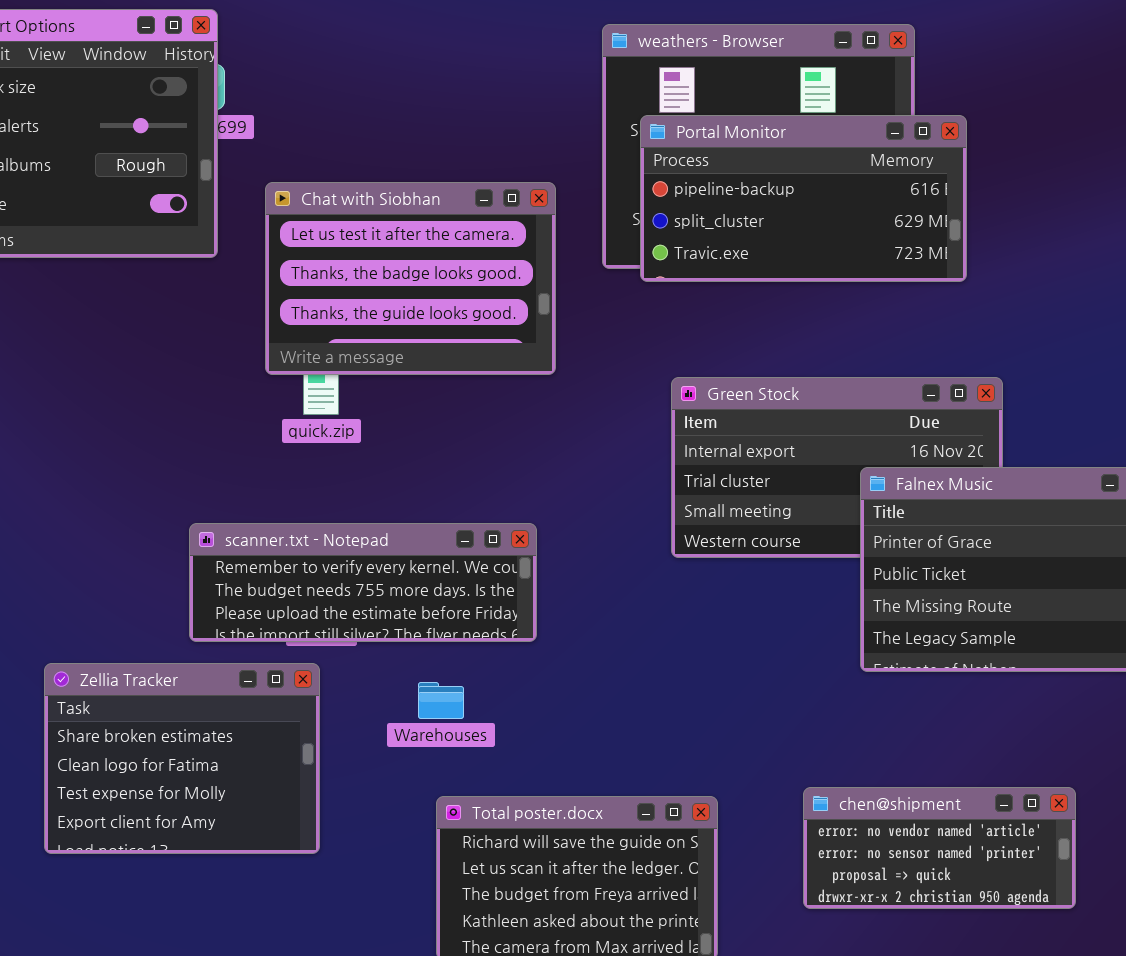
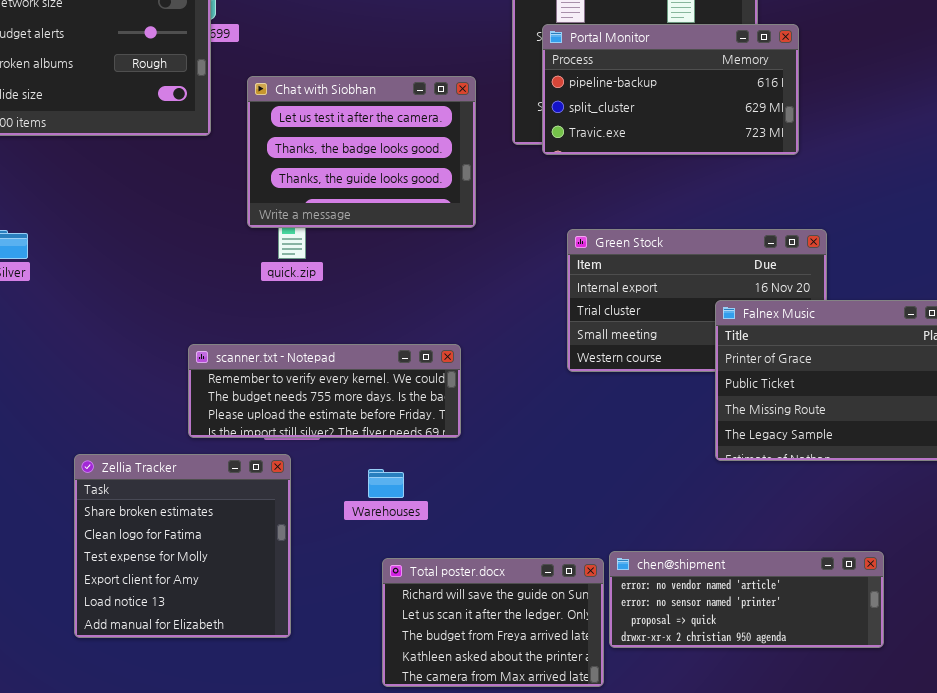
Zellia Tracker: [44,663,320,854] -> [74,454,291,638], resized
chen@shipment: [803,787,1076,909] -> [609,551,884,648], resized

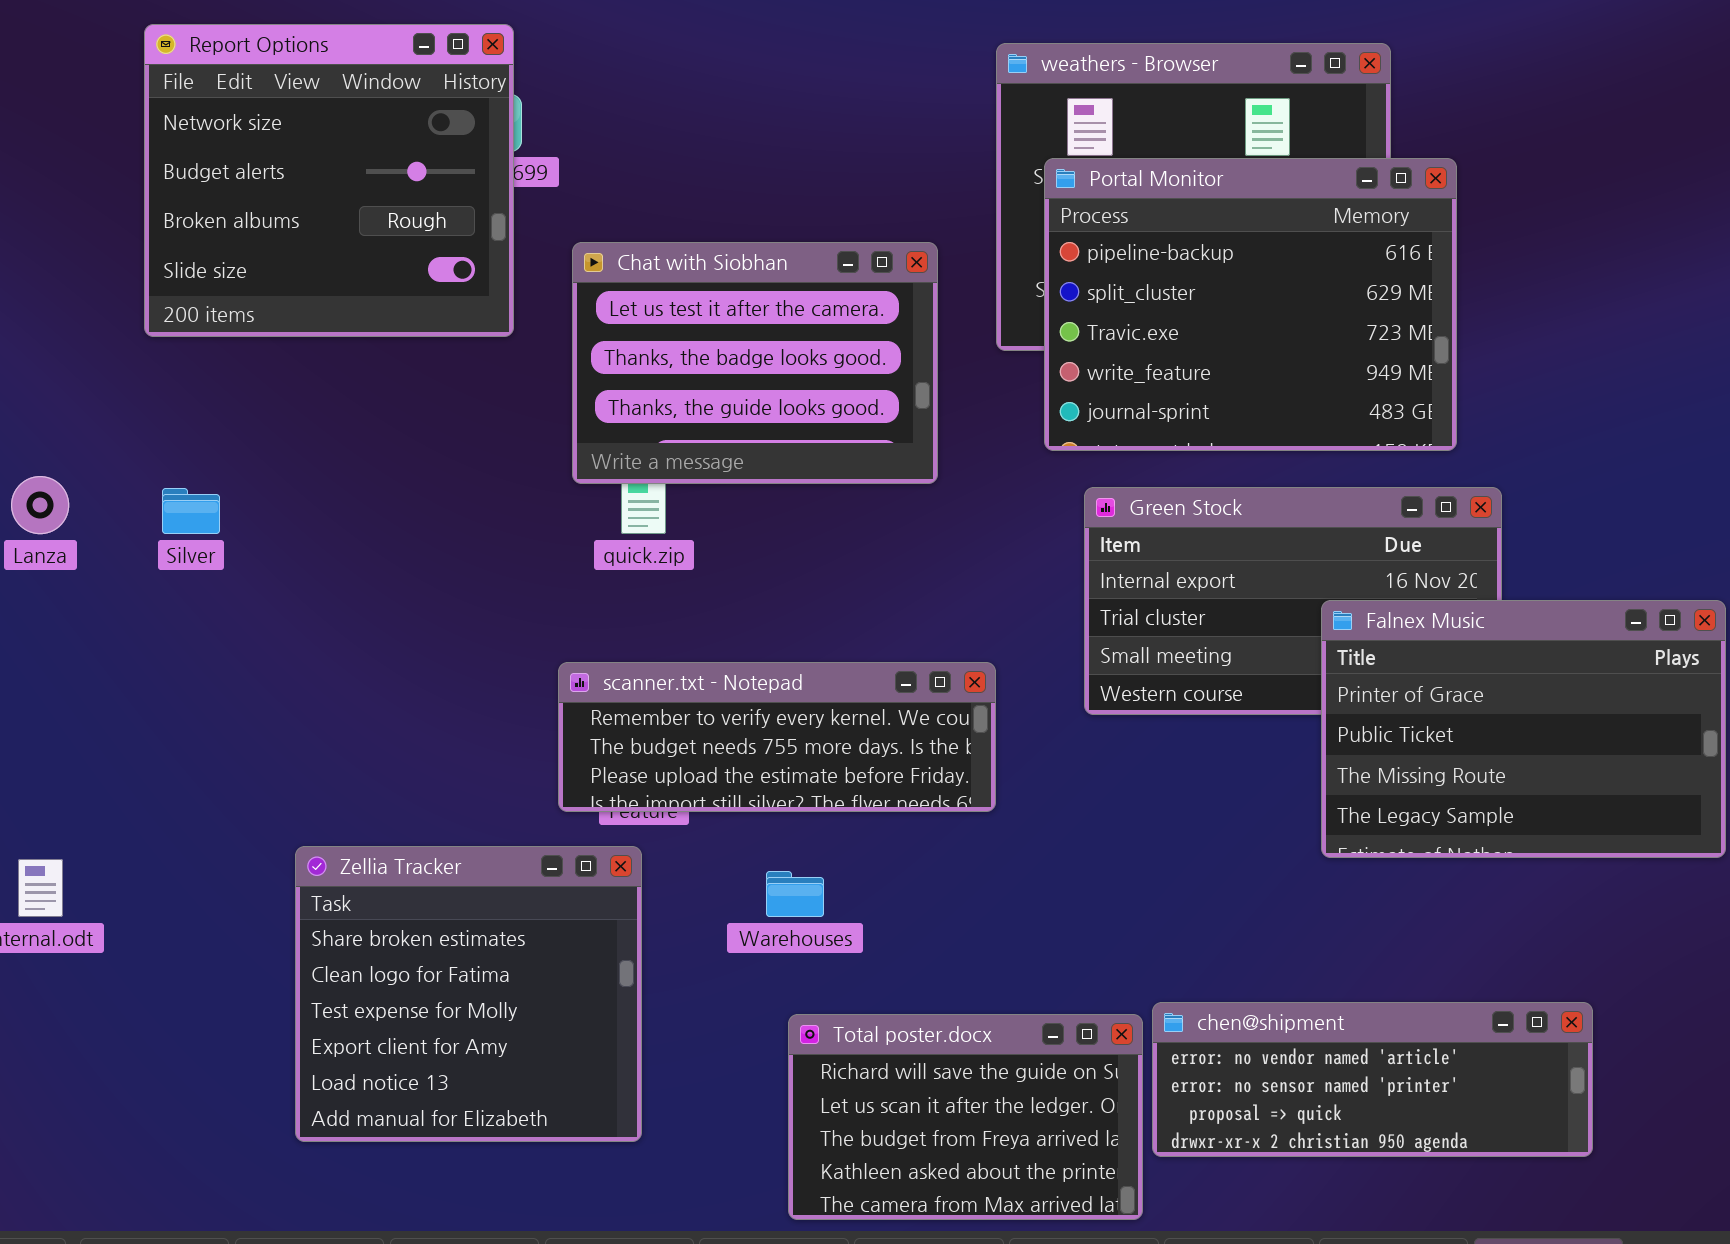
Portal Monitor: [542,24,799,155] -> [1044,158,1457,451], resized
scanner.txt - Notepad: [188,344,461,438] -> [558,662,996,812], moved

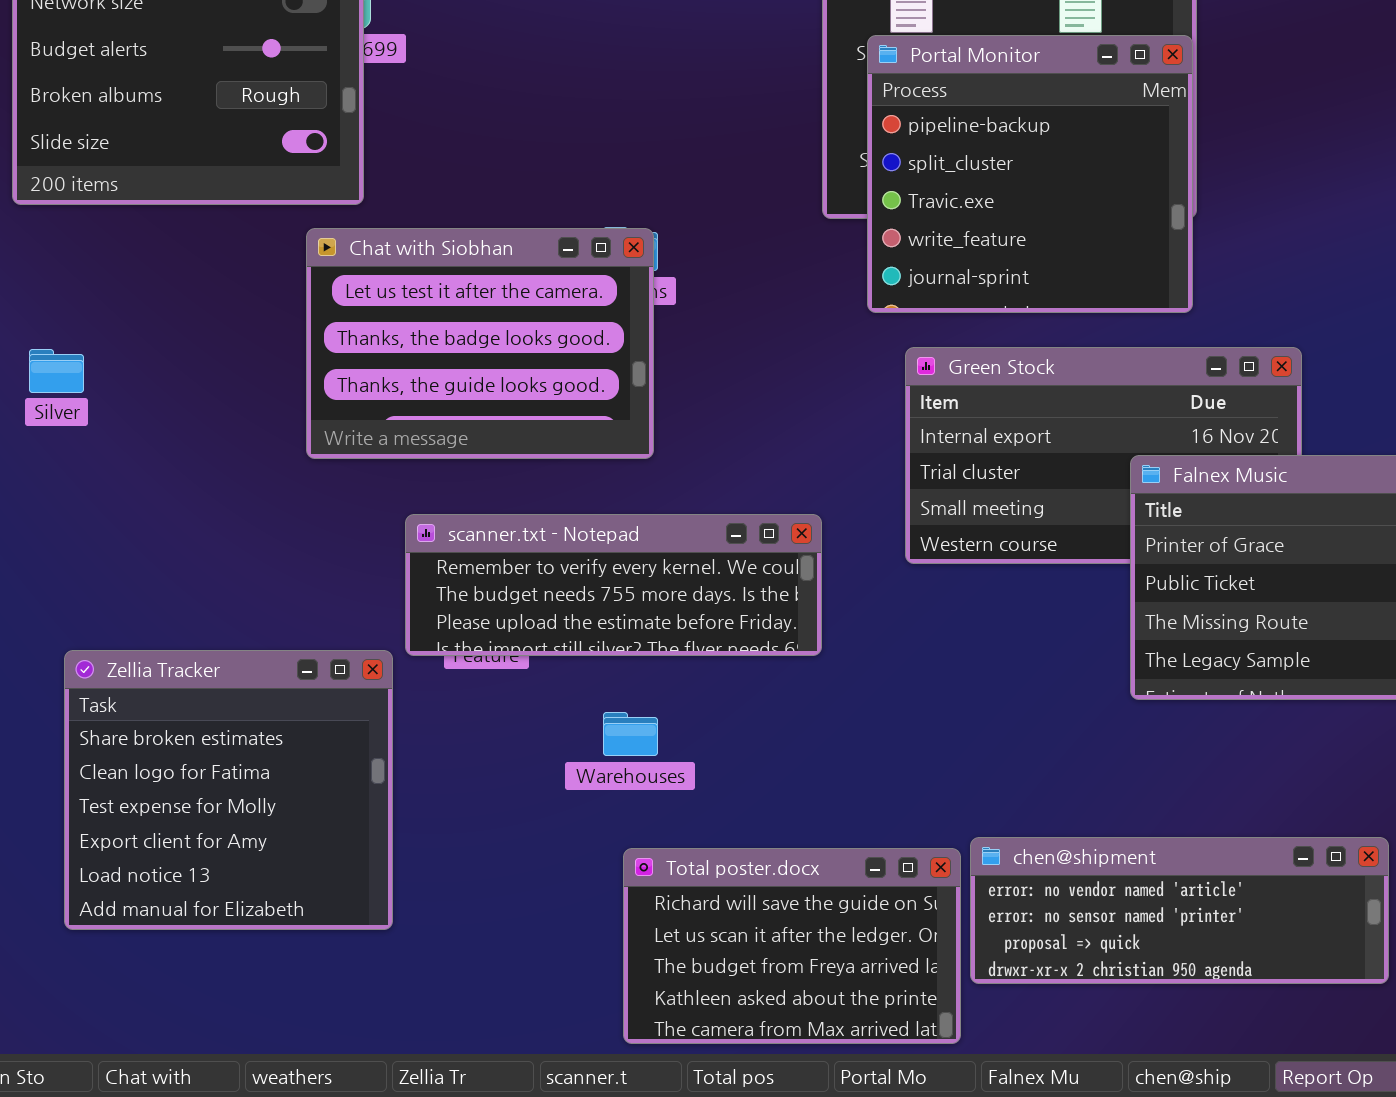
Portal Monitor: [1044,158,1457,451] -> [867,35,1193,313], resized
Chat with Siobhan: [572,242,938,484] -> [306,228,654,459], moved
Zellia Tracker: [295,846,642,1142] -> [64,650,393,930], moved

